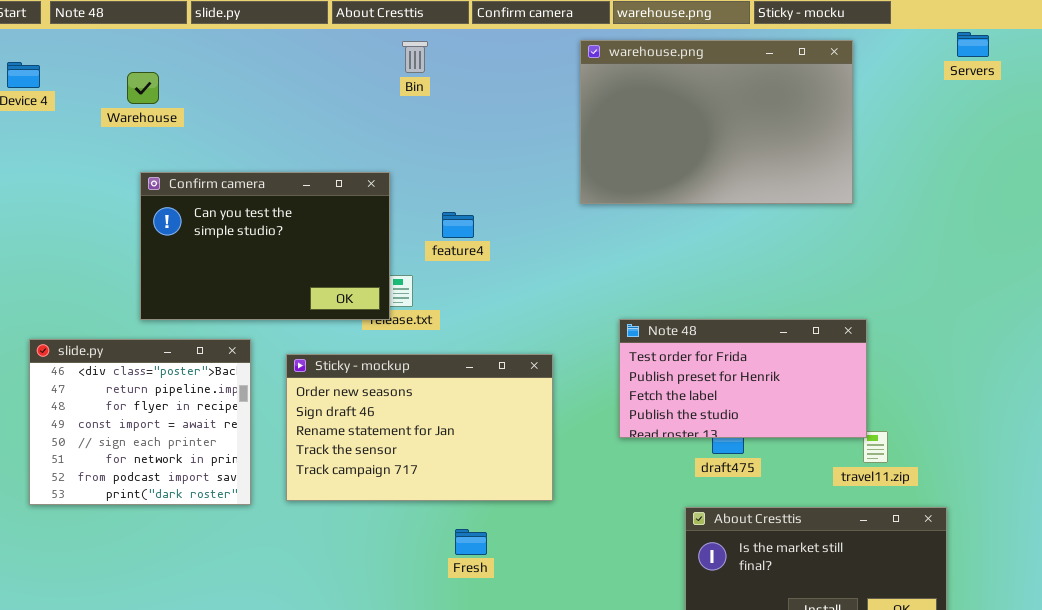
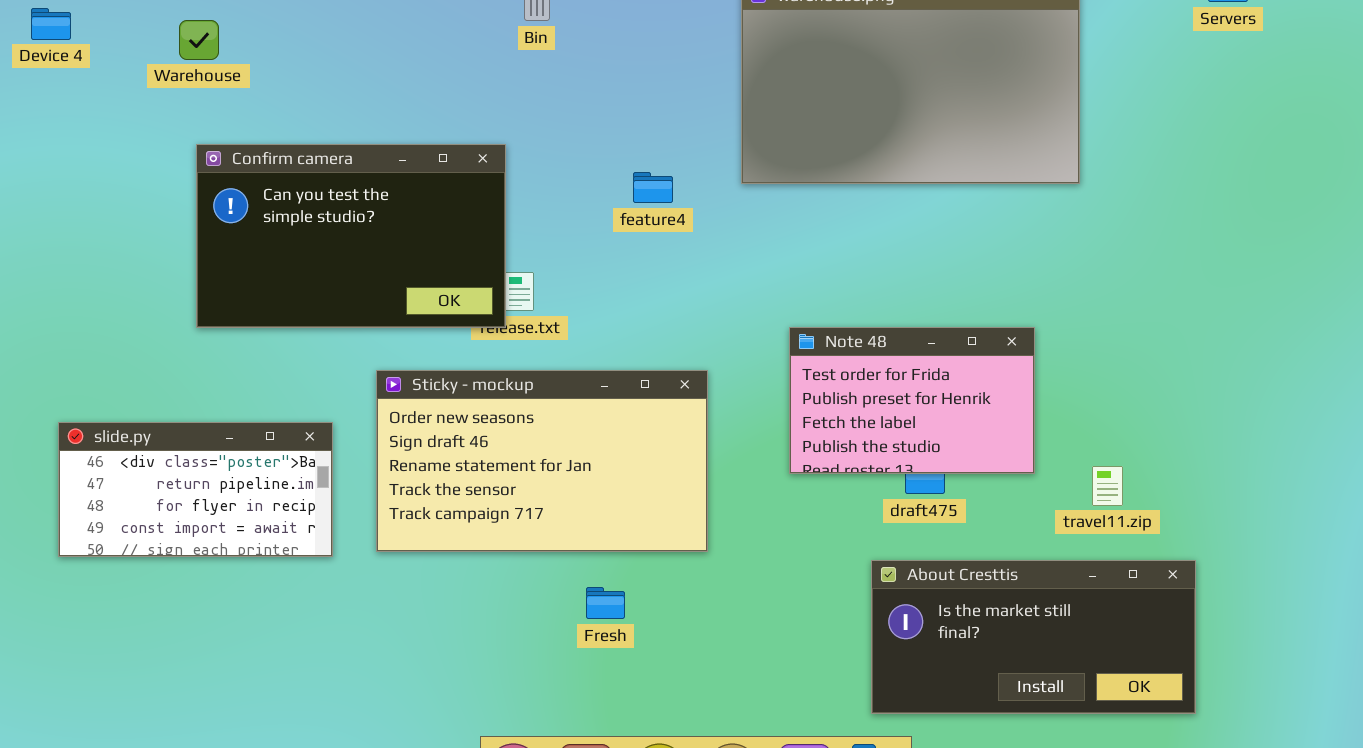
feature4: [442,212,474,238] -> [633,172,673,203], moved
Note 48: [619,319,867,438] -> [789,327,1035,474], resized
slide.py: [29,339,251,505] -> [58,422,333,557], resized

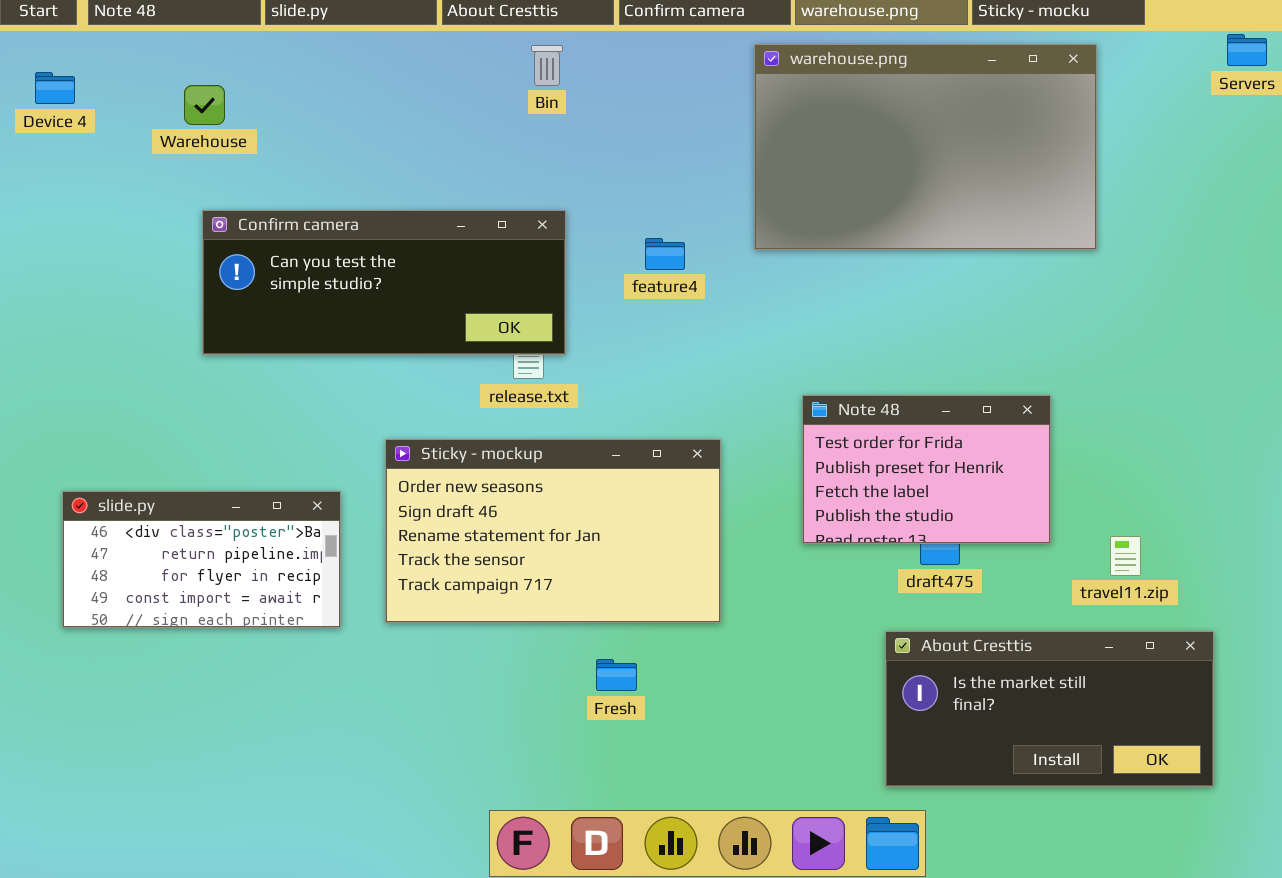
Confirm camera: [196,144,506,328] -> [202,210,566,355], resized

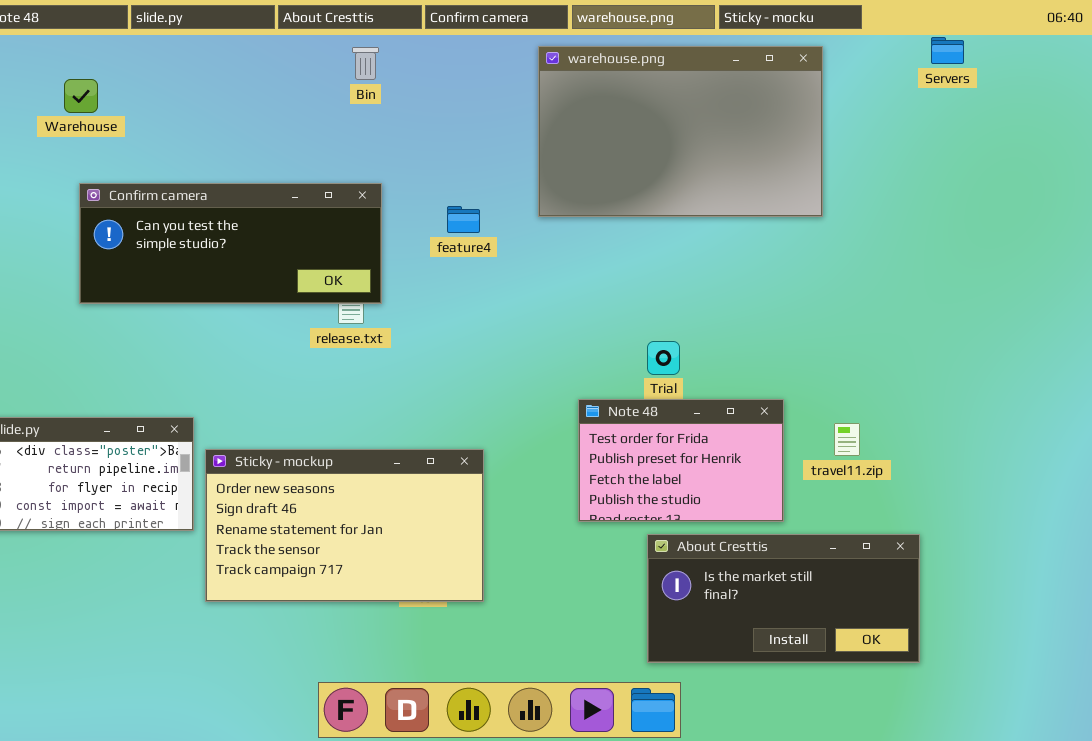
Note 48: [802,395,1051,544] -> [578,399,784,522], moved
Sticky - mockup: [385,439,721,623] -> [205,449,484,602], moved
travel11.zip: [1110,536,1141,576] -> [834,423,860,456], moved

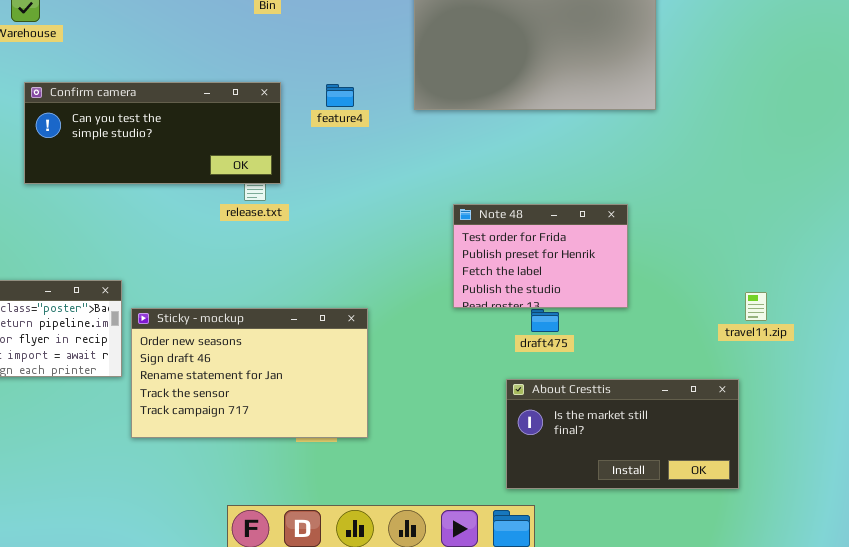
feature4: [447,206,480,233] -> [326,84,354,107], moved
Note 48: [578,399,784,522] -> [453,204,628,308], moved
travel11.zip: [834,423,860,456] -> [745,292,767,321], moved

